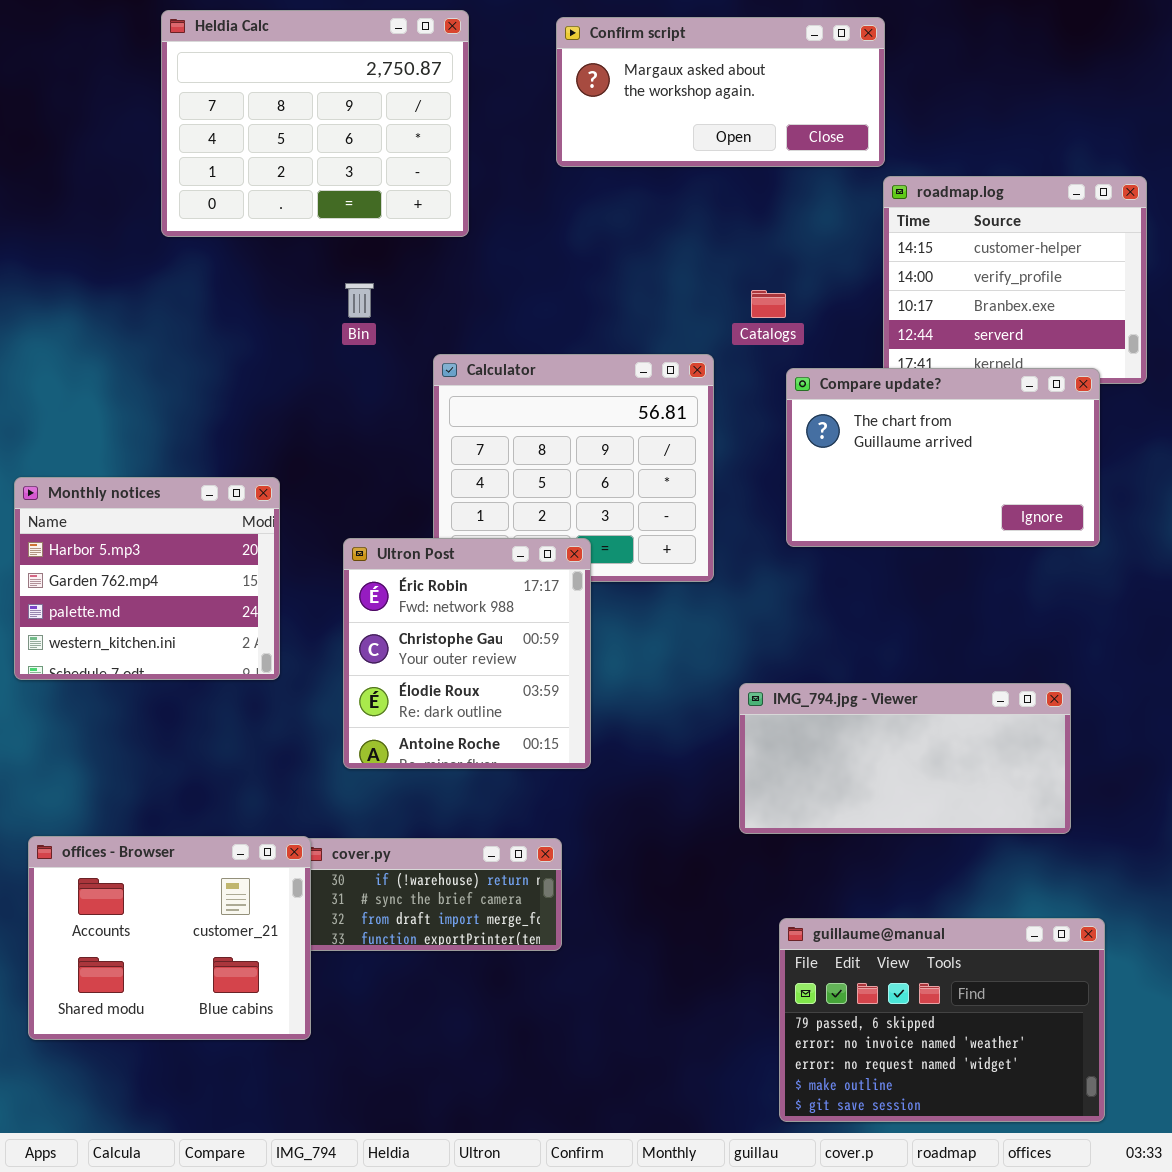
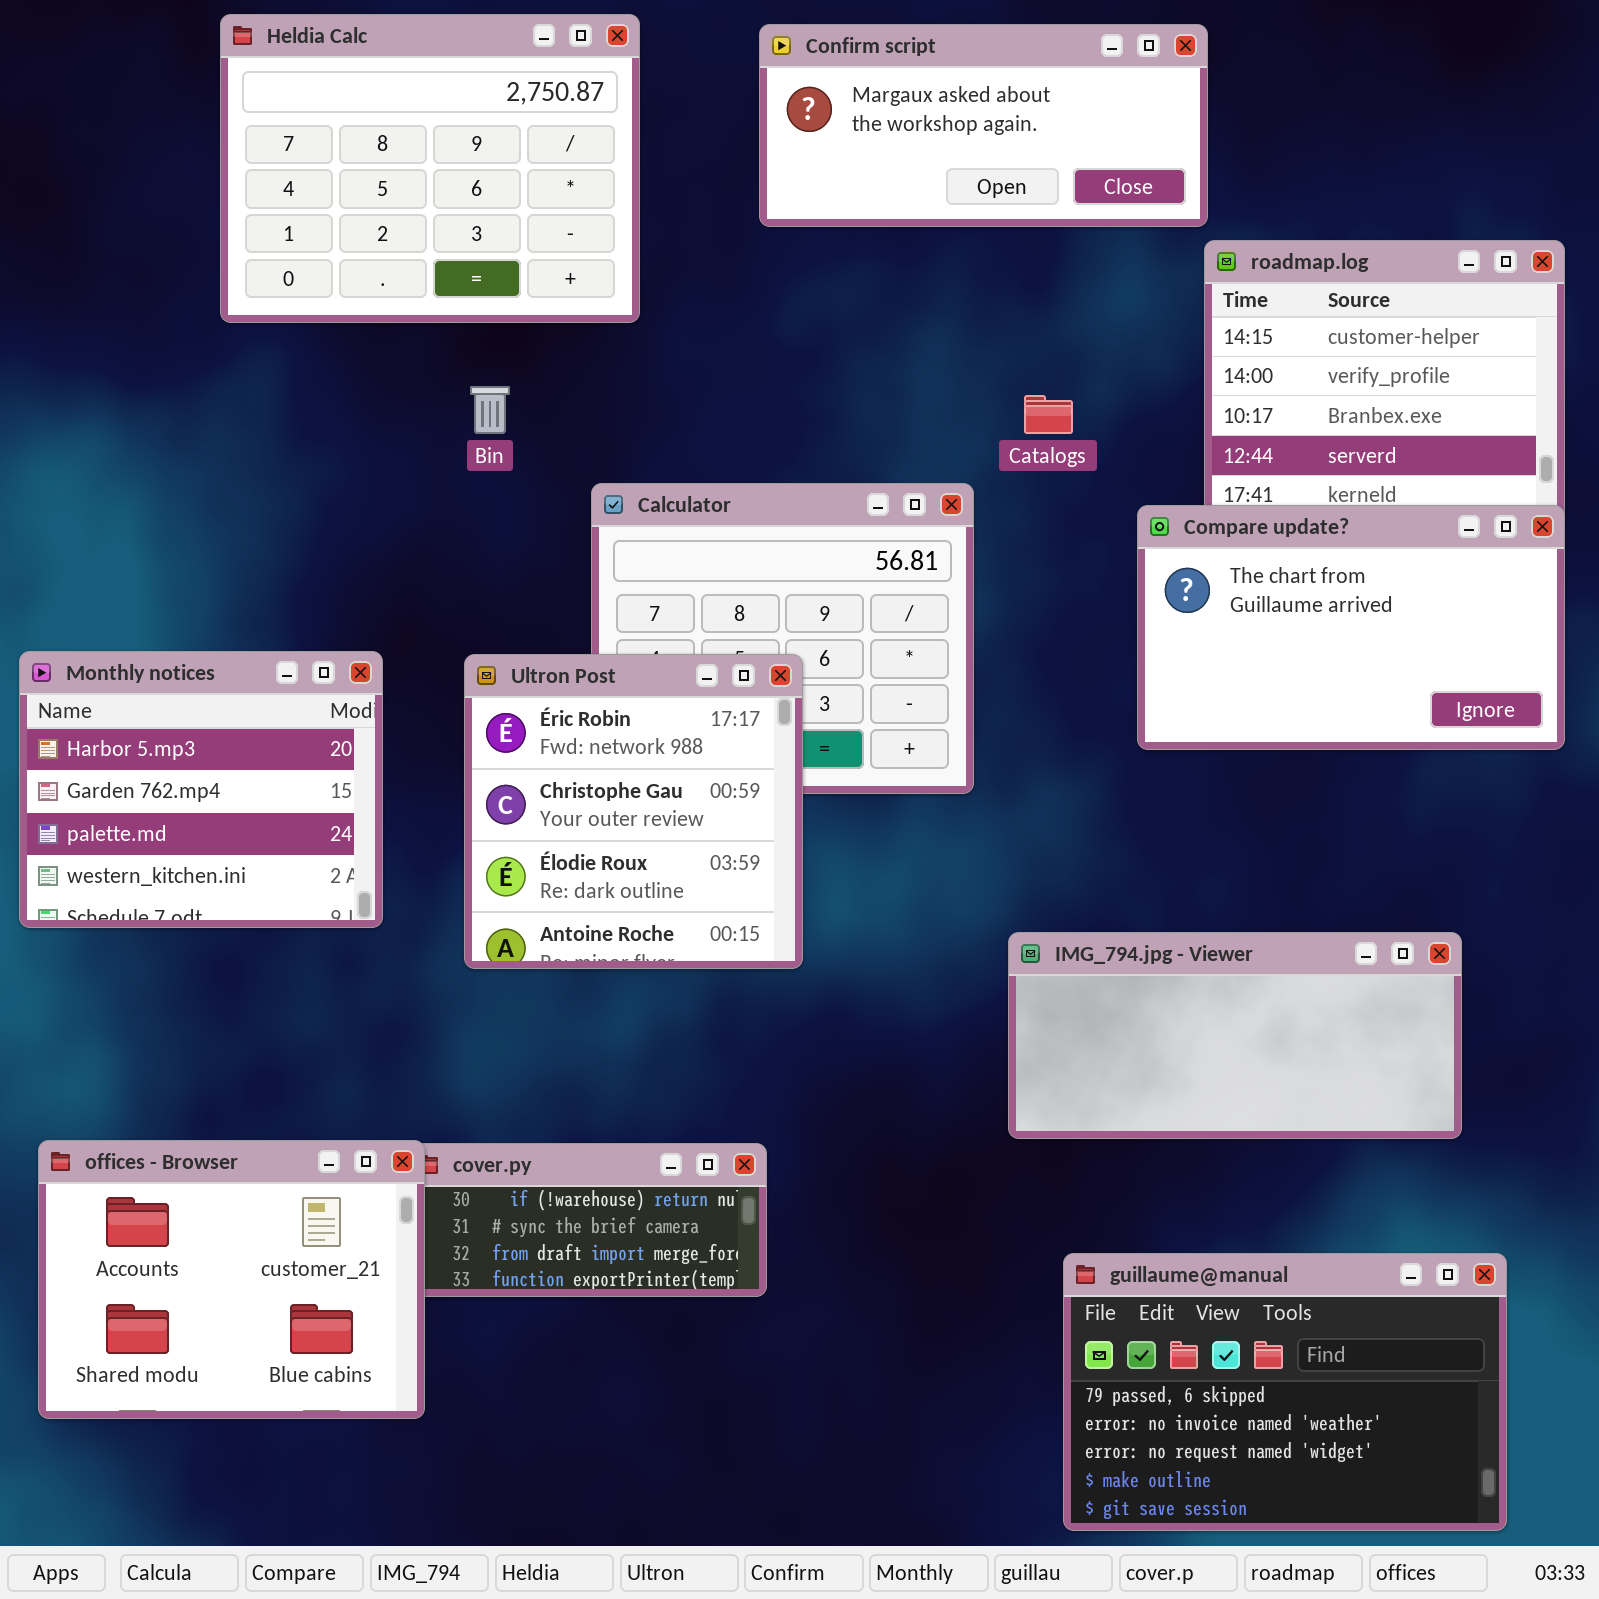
Compare update?: [786,368,1100,547] -> [1137,505,1565,750], moved
Ultron Post: [343,538,591,769] -> [464,654,803,969], moved

